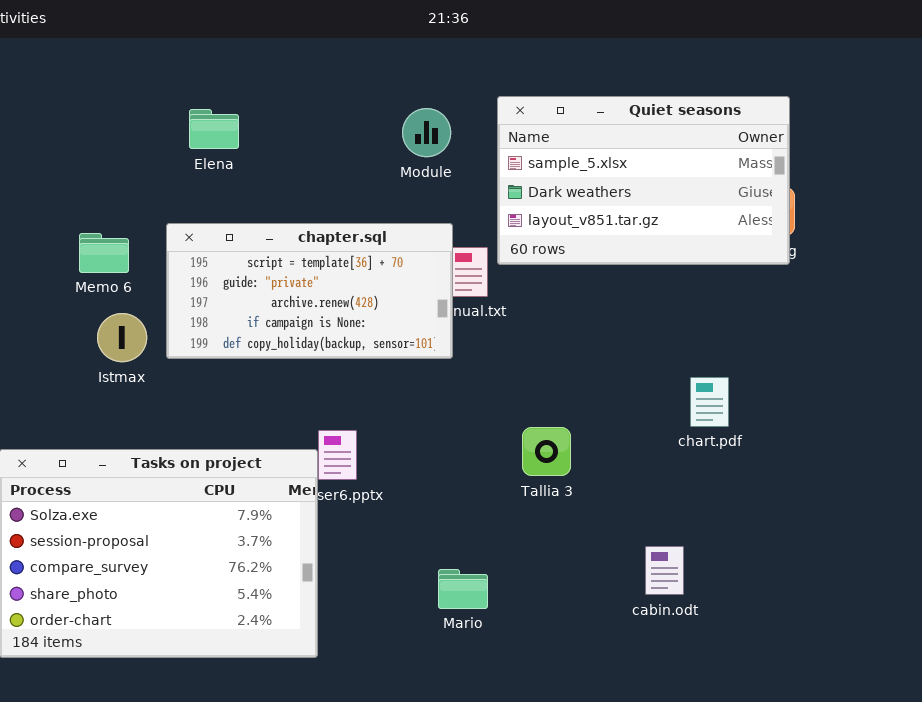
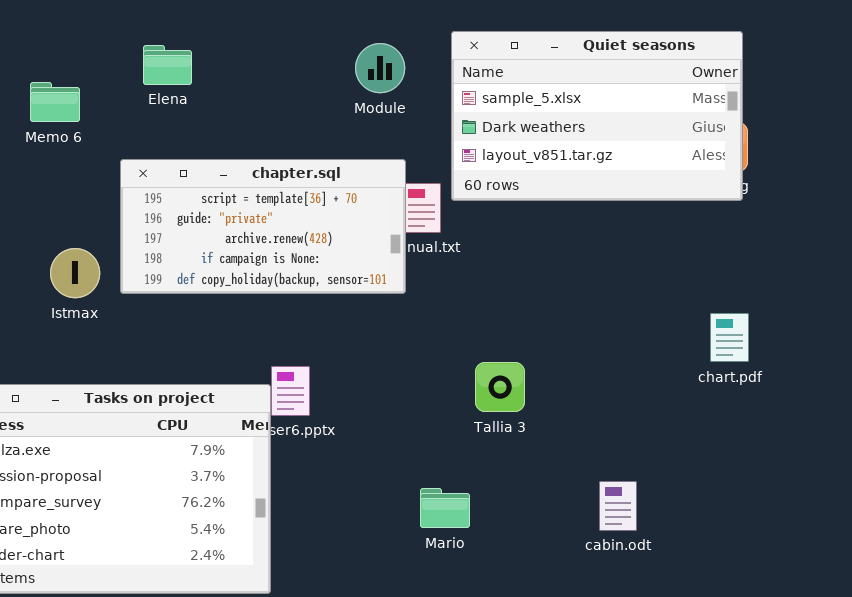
Memo 6: [79,233,129,273] -> [30,82,80,122], moved
chart.pdf: [690,377,729,427] -> [710,313,749,362], moved
Mario: [438,569,488,609] -> [420,488,470,528], moved

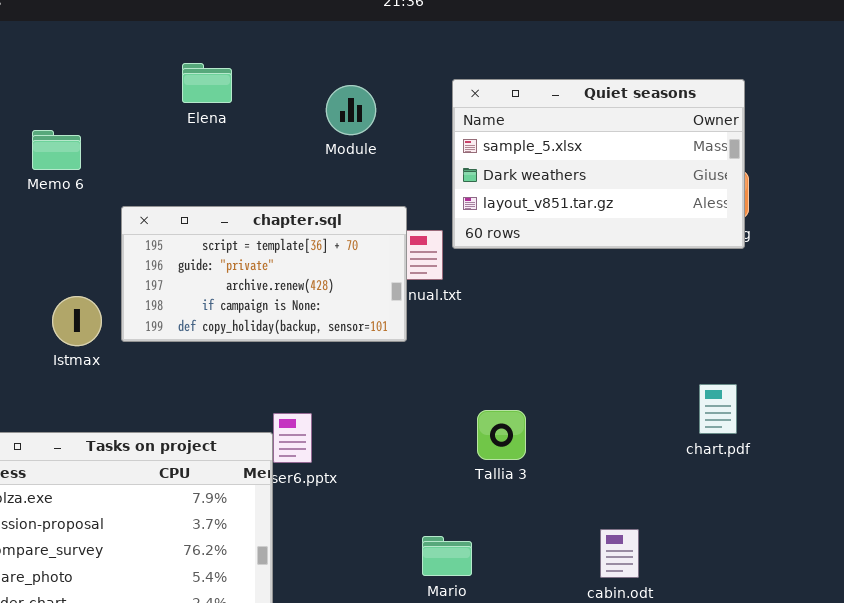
Module: [355,43,405,93] -> [326,85,376,135], moved
Elena: [143,45,192,85] -> [182,63,232,103], moved
chart.pdf: [710,313,749,362] -> [699,384,737,434], moved

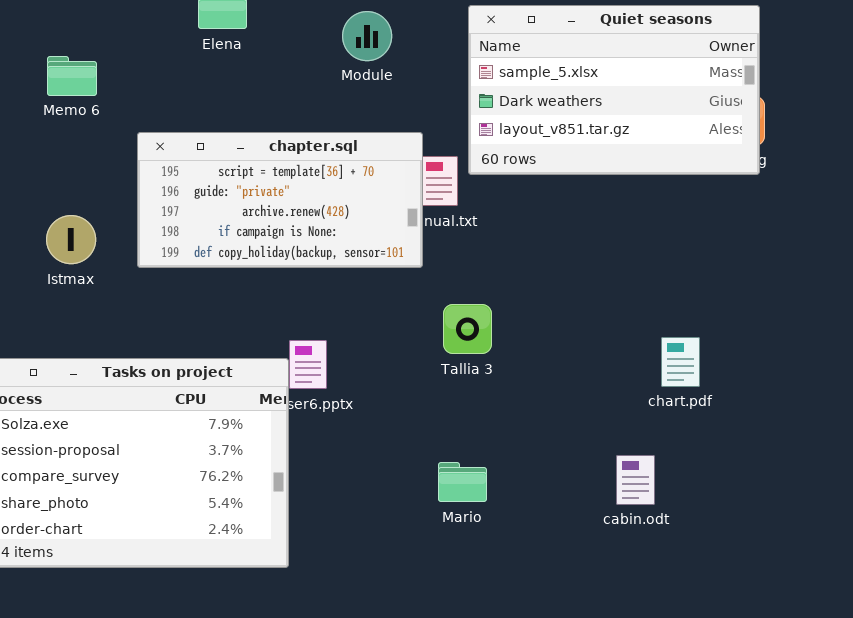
Istmax: [52,296,102,346] -> [46,215,96,264], moved
chart.pdf: [699,384,737,434] -> [661,337,700,387], moved
Tallia 3: [477,410,526,460] -> [443,304,492,354], moved

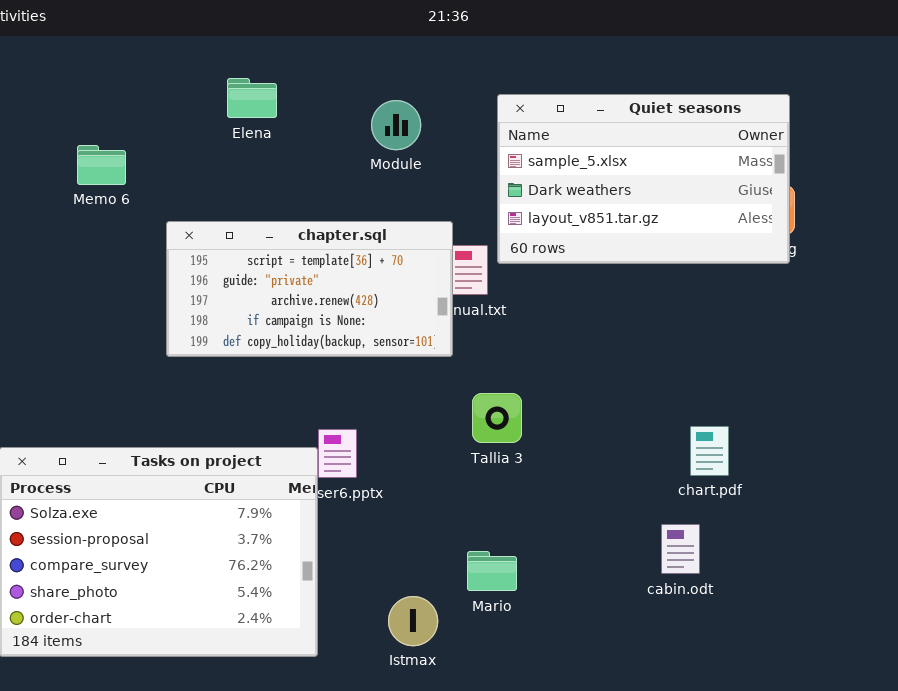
Istmax: [46,215,96,264] -> [388,596,438,646], moved
cabin.odt: [616,455,655,505] -> [661,524,700,574], moved

